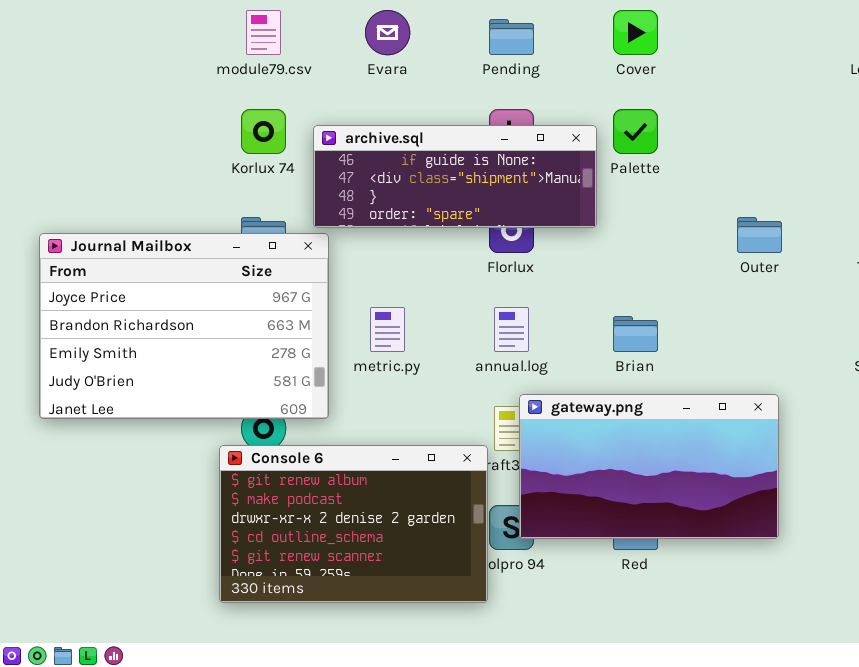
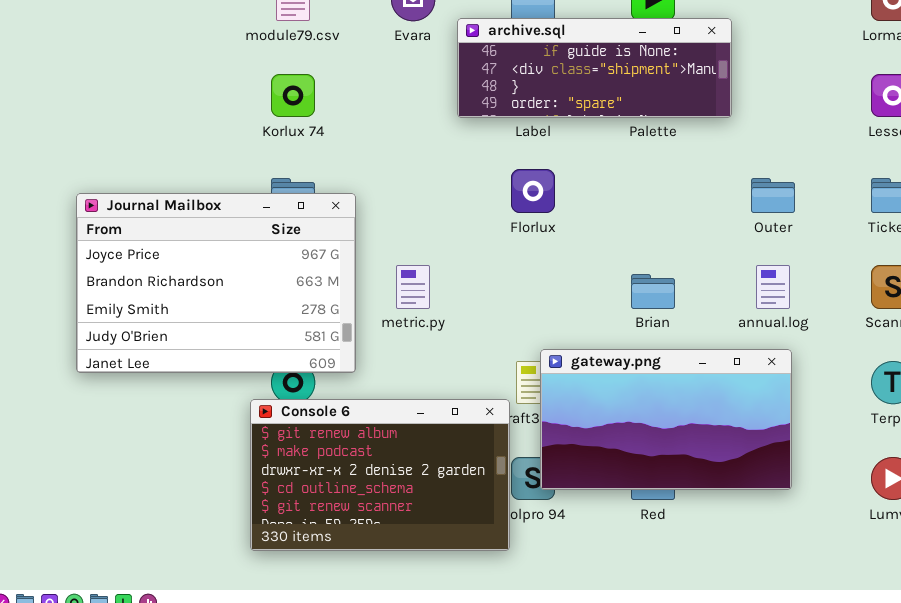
archive.sql: [313,125,597,228] -> [457,18,732,118], moved
annual.log: [494,307,529,352] -> [756,265,790,309], moved

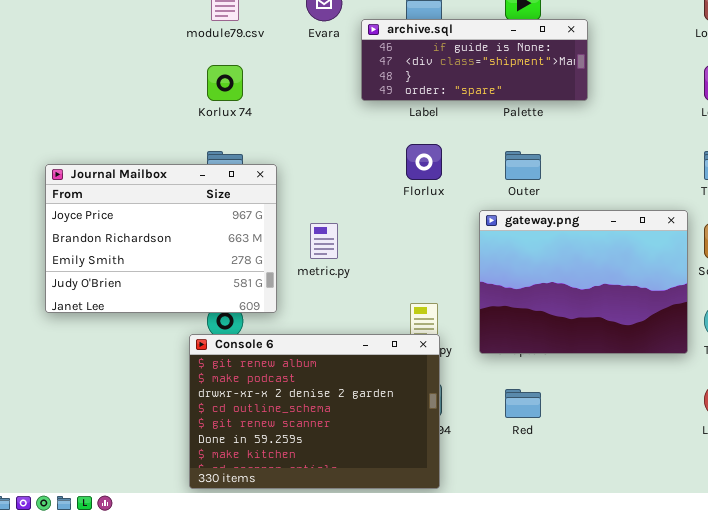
Outer: [751,178,795,213] -> [505,151,541,180], moved
gateway.png: [540,349,792,490] -> [479,210,688,354], moved, resized
Console 6: [250,399,510,551] -> [189,334,440,489], resized

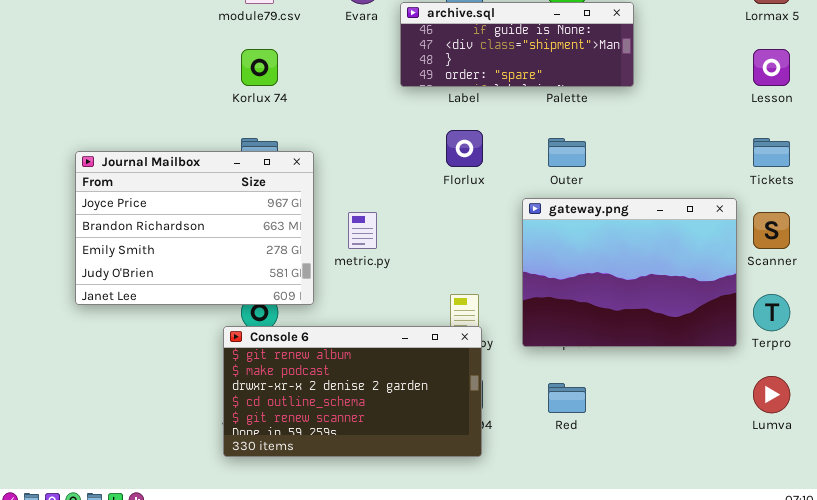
Console 6: [189,334,440,489] -> [223,326,482,457], resized

